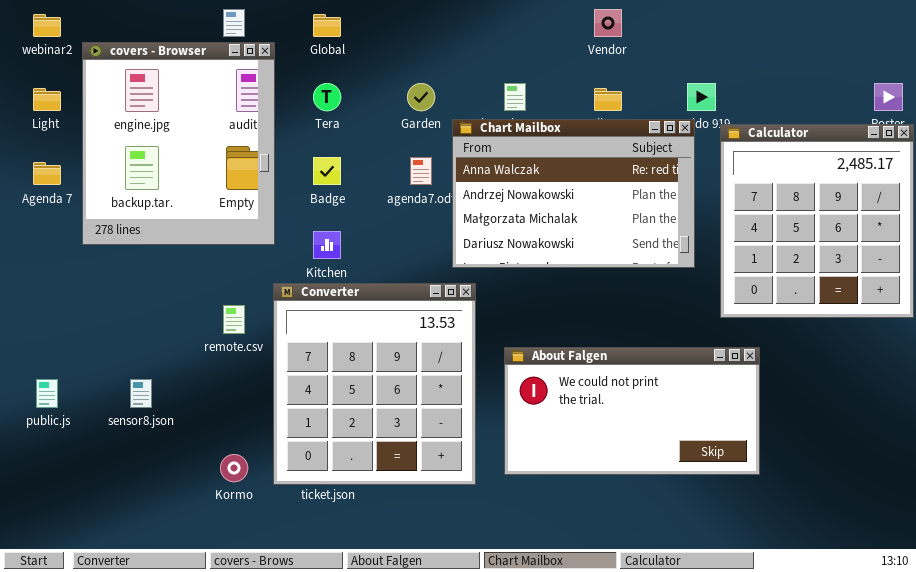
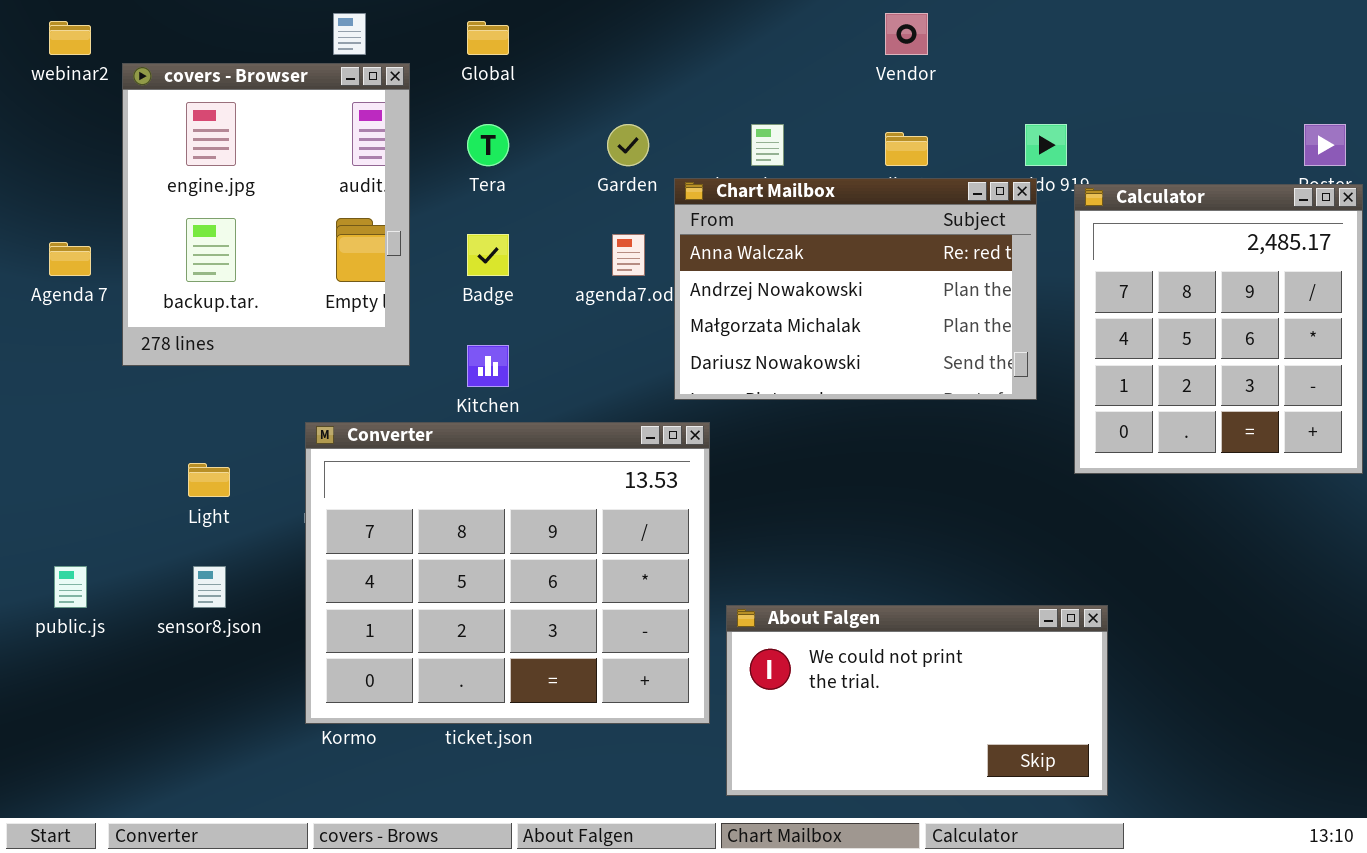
Light: [33,88,61,111] -> [188,463,230,497], moved
Converter: [273,283,476,485] -> [305,422,710,724], resized
About Falgen: [504,347,760,475] -> [726,605,1108,796], moved

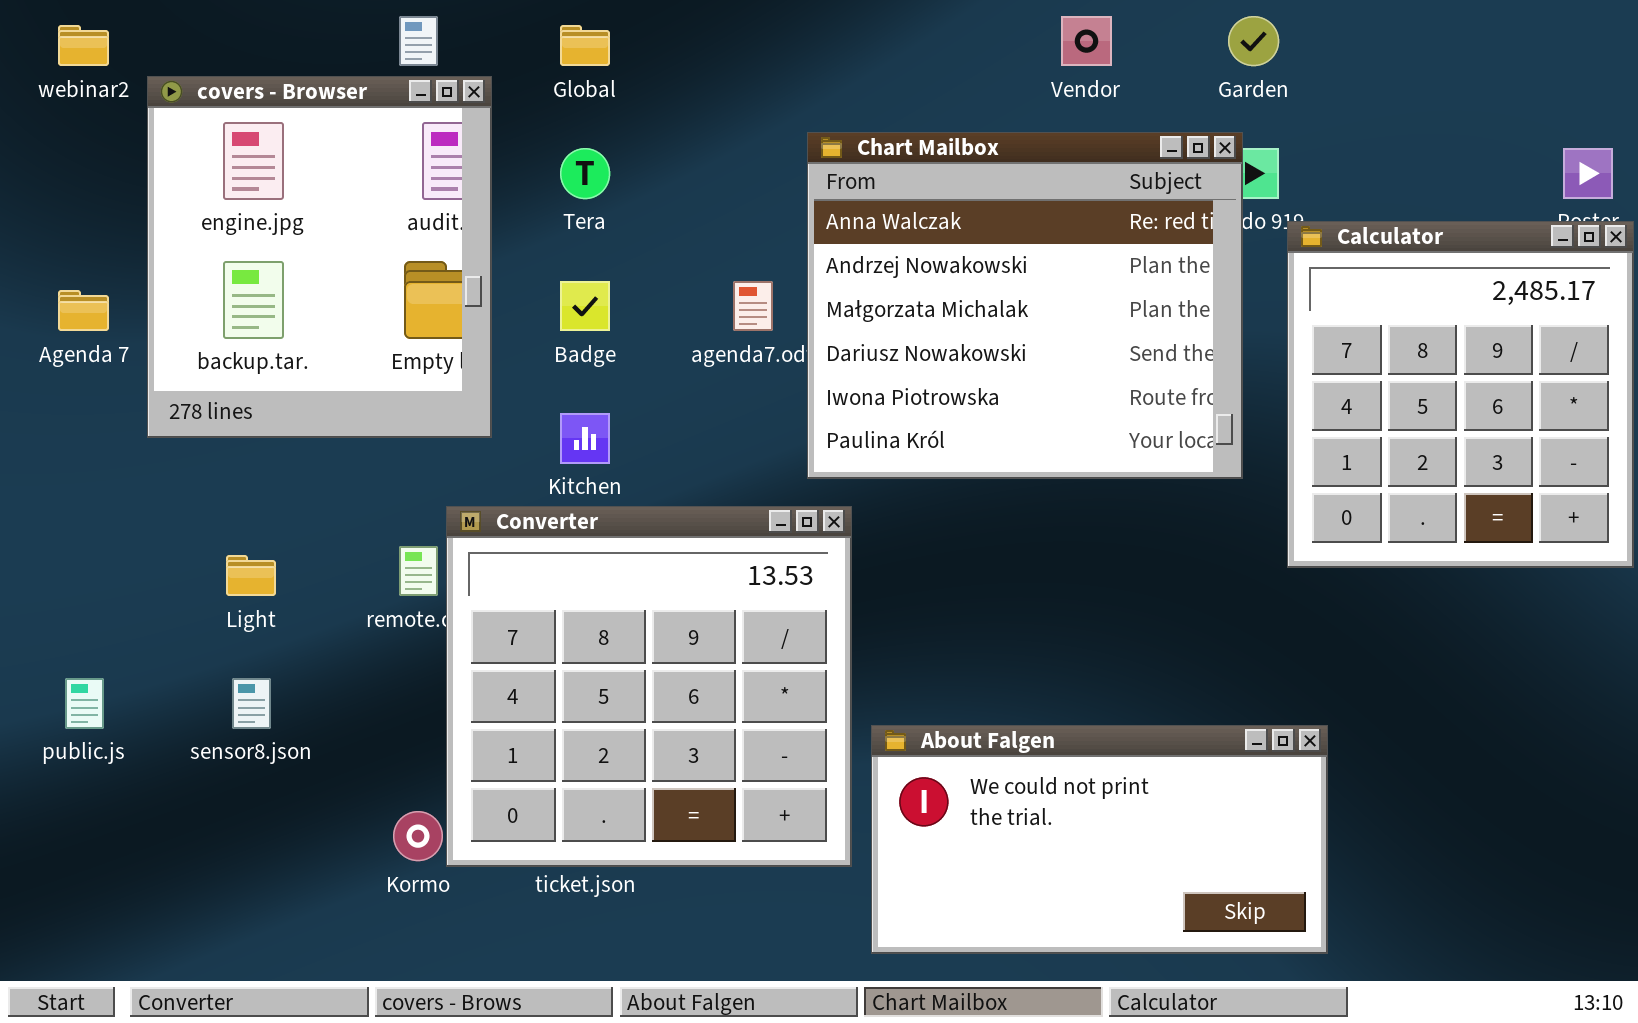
Garden: [607,124,649,166] -> [1228,16,1279,66], moved
Chart Mailbox: [674,178,1037,400] -> [807,132,1243,479], resized
Converter: [305,422,710,724] -> [446,506,852,867], resized

